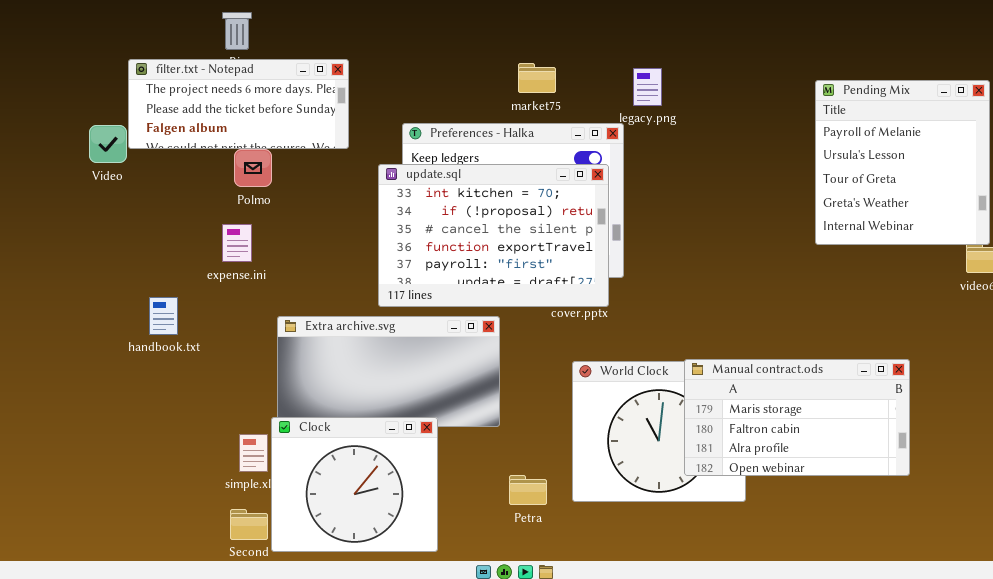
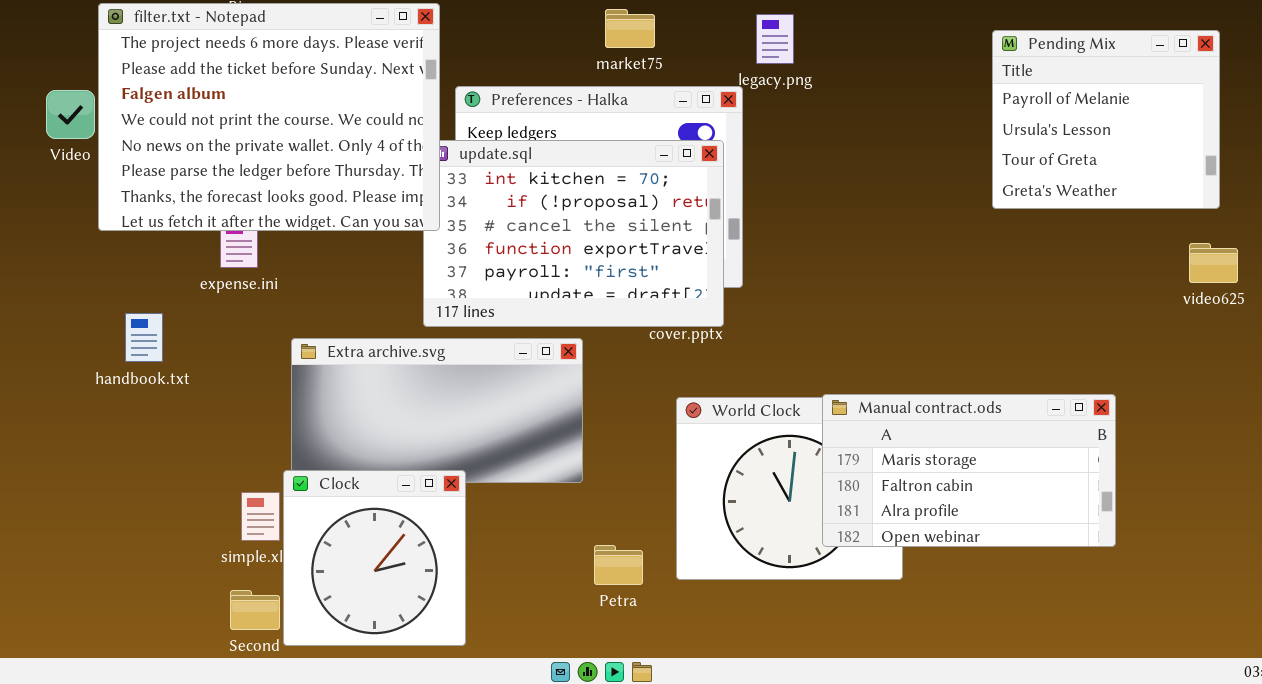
filter.txt - Notepad: [128,59,349,149] -> [98,3,440,231], resized
Pending Mix: [815,80,990,245] -> [992,30,1220,209], resized
Clock: [271,417,438,552] -> [283,470,466,646], resized

